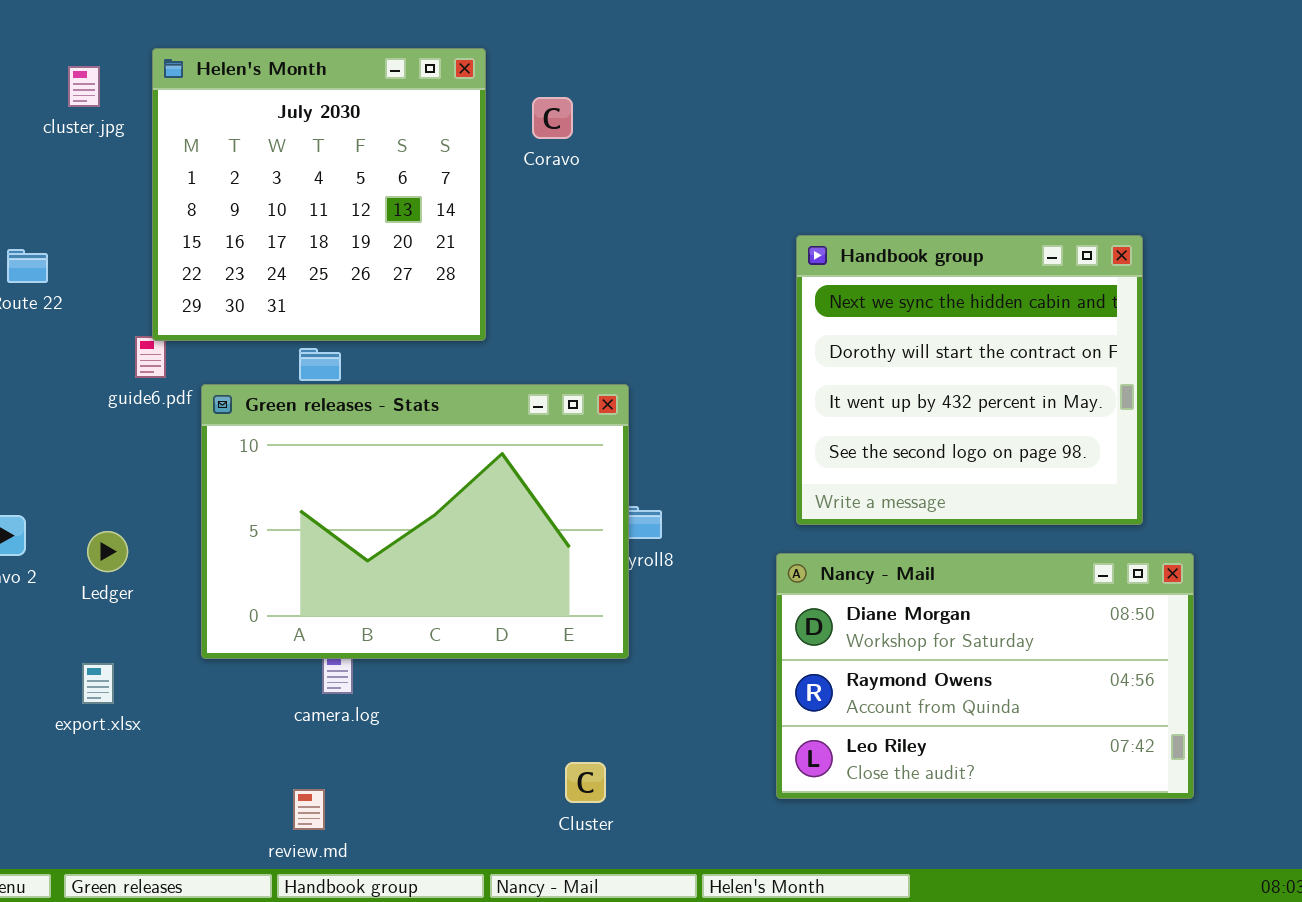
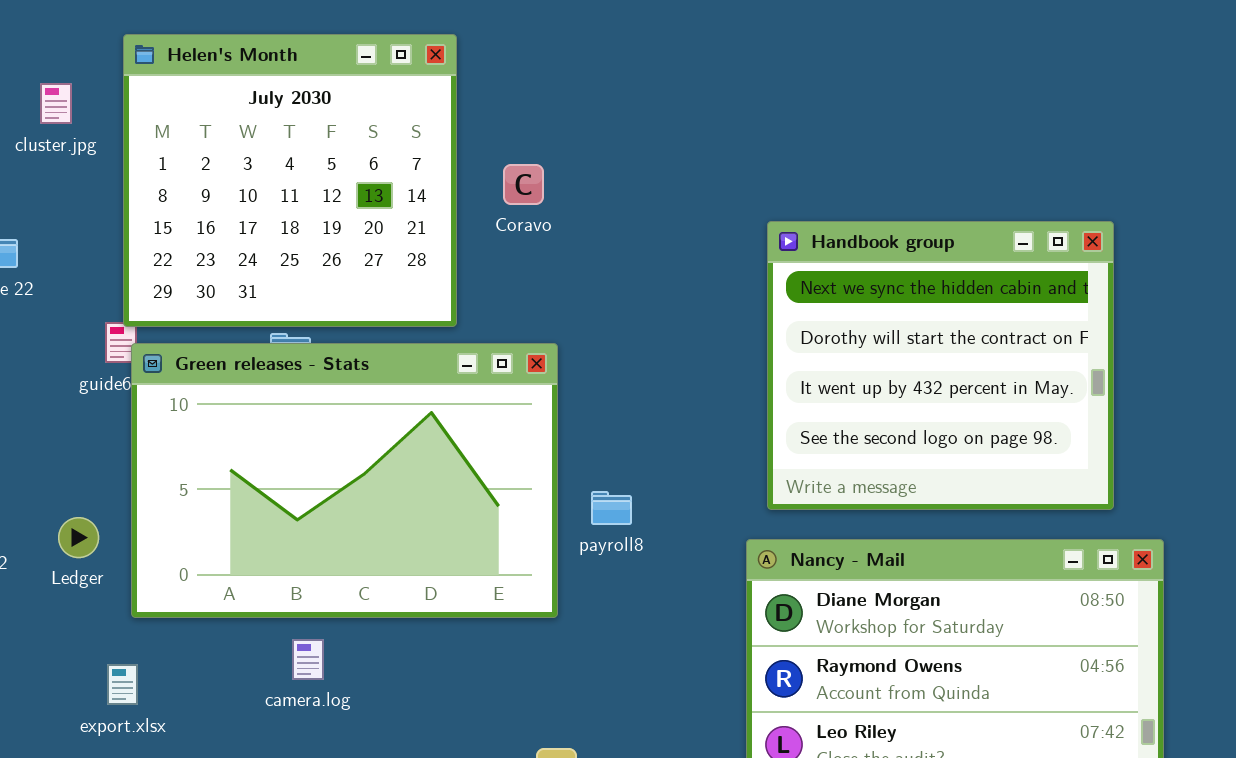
cluster.jpg: [68,66,100,107] -> [40,83,72,124], moved
Coravo: [532,97,573,139] -> [503,164,544,205], moved
Green releases - Stats: [201,384,629,659] -> [131,343,558,618], moved
export.xlsx: [82,663,114,704] -> [107,664,138,705], moved

